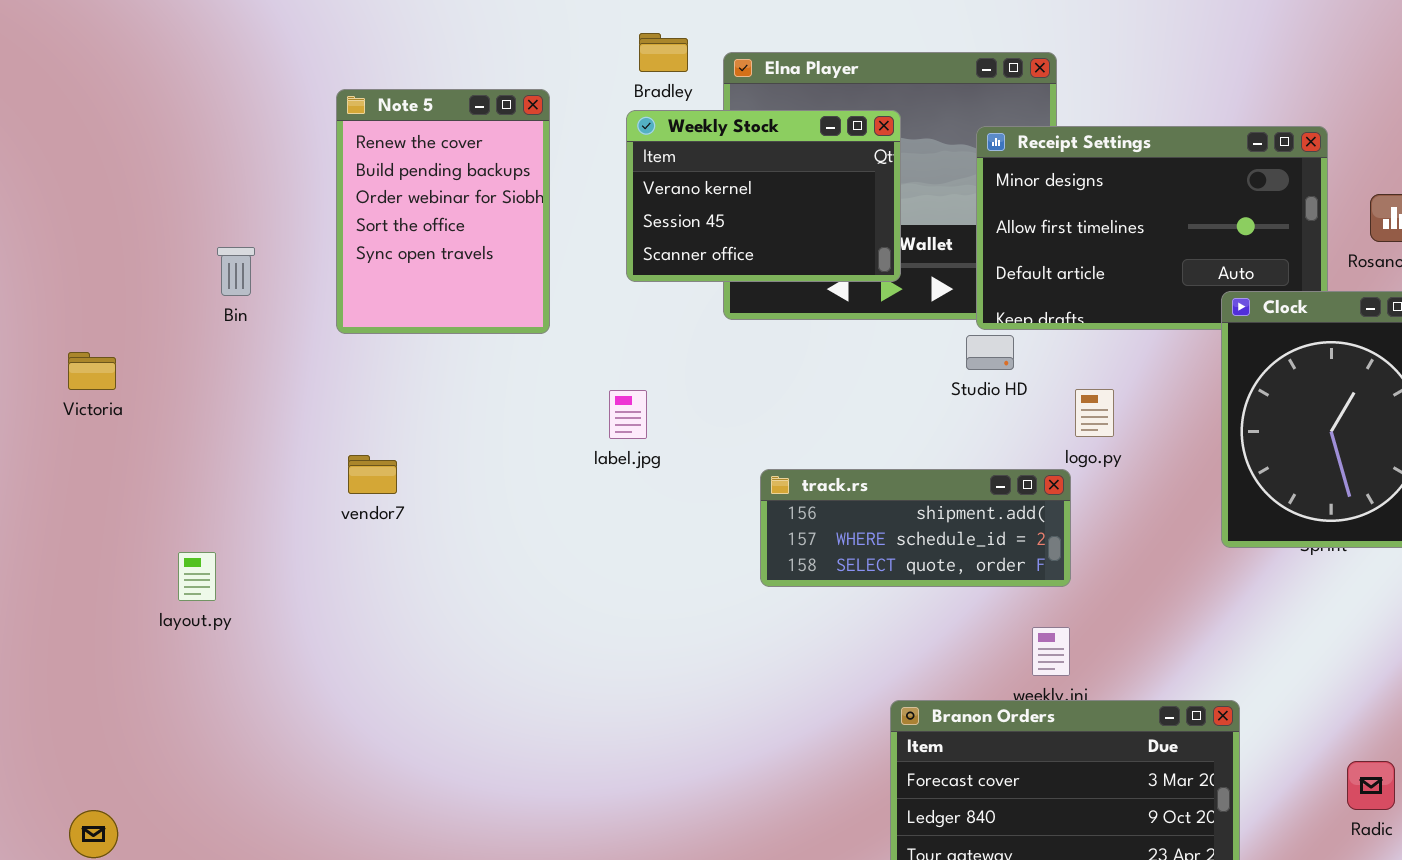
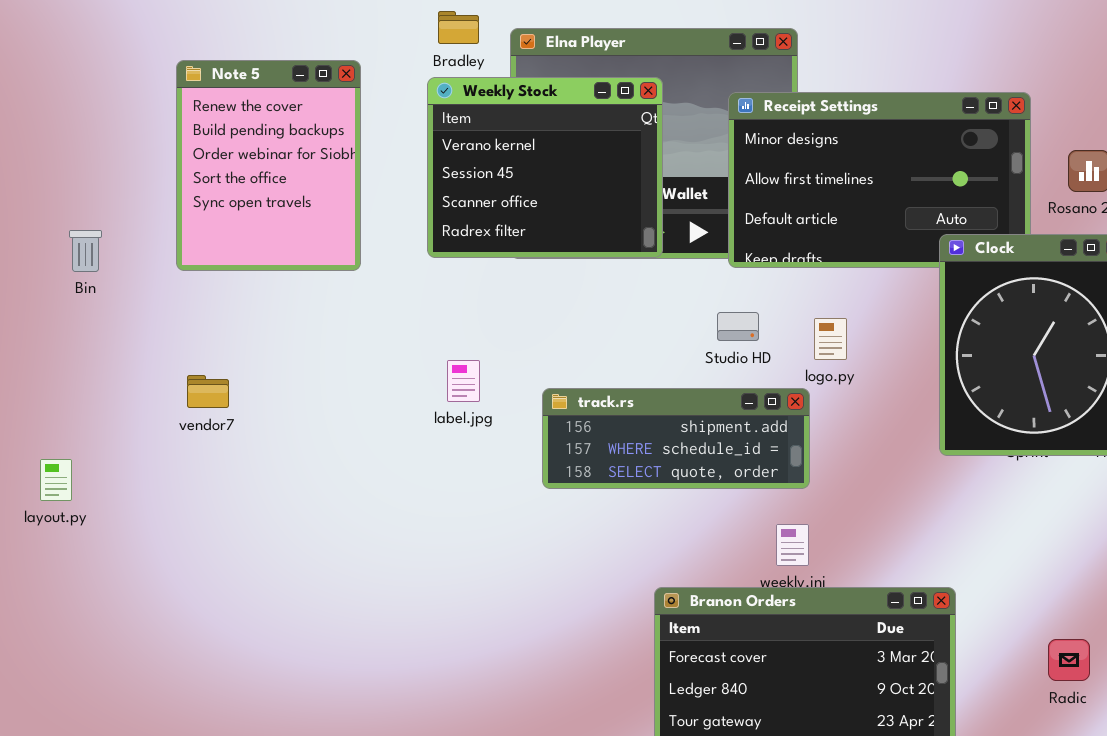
Weekly Stock: [626,110,901,282] -> [427,77,663,258], resized
Bin: [217,247,255,296] -> [69,230,102,272], moved
Studio HD: [966,335,1014,370] -> [717,312,759,341], moved
label.jpg: [609,390,647,439] -> [447,360,480,402], moved

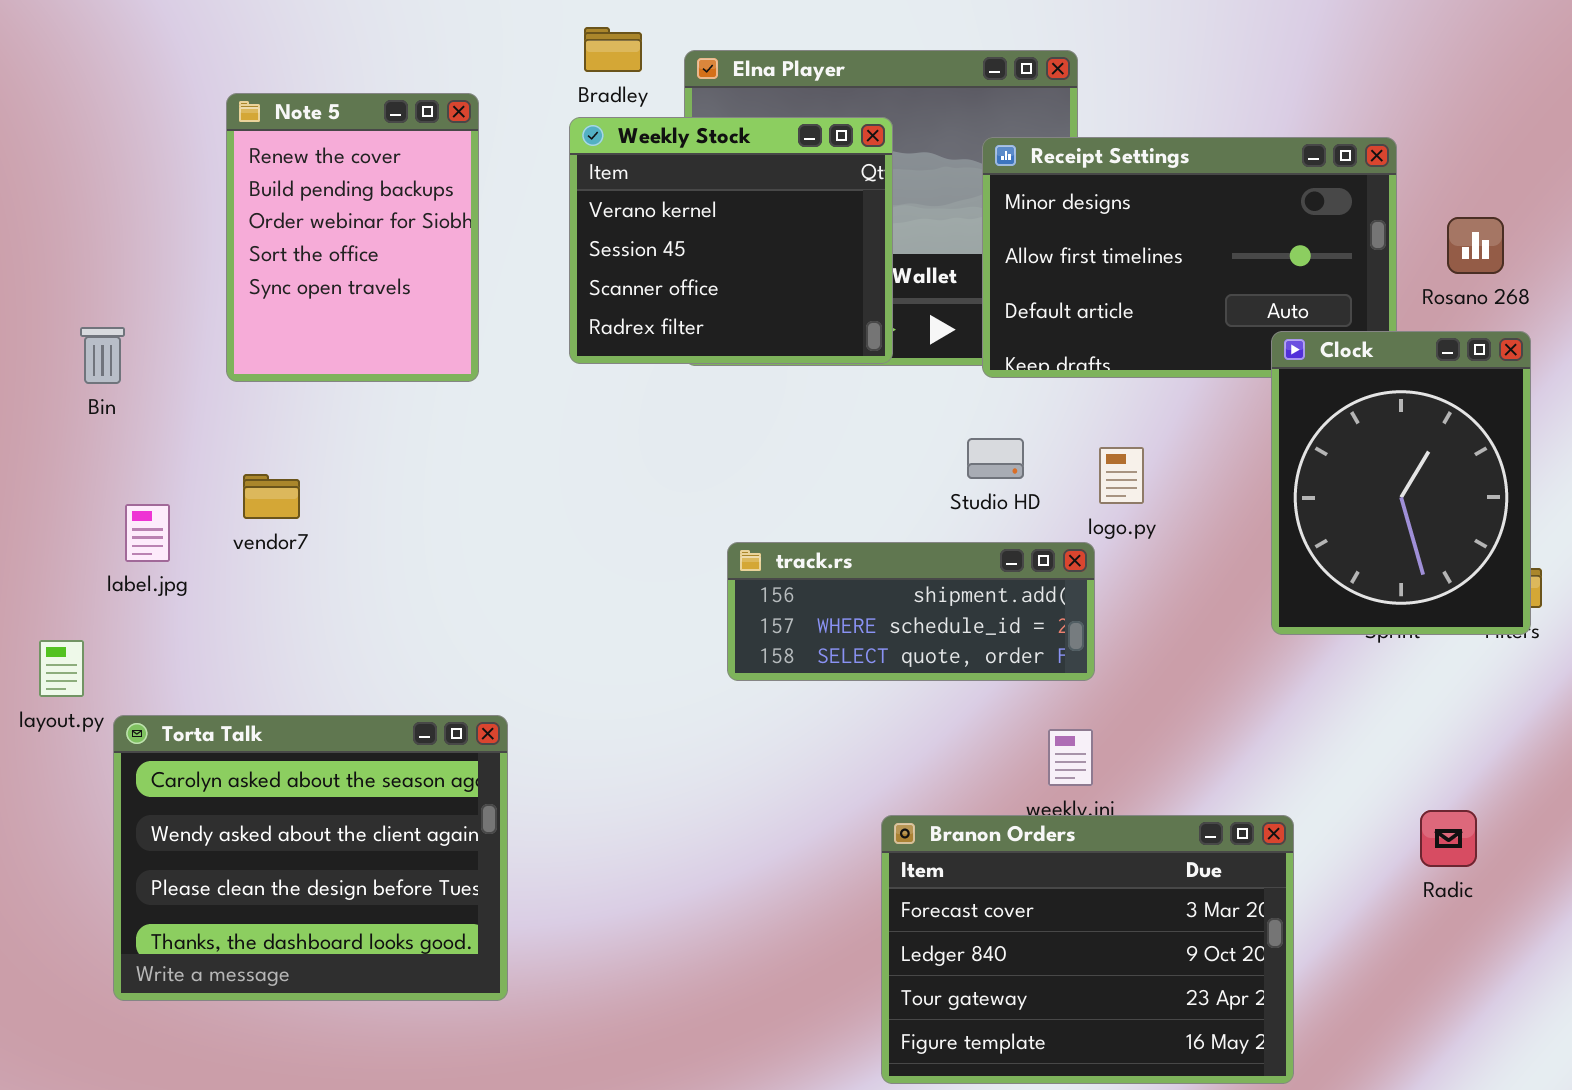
label.jpg: [447,360,480,402] -> [125,504,170,562], moved
vendor7: [187,375,229,408] -> [243,474,300,519], moved
Torta Talk: none -> [113,715,508,1001], opened
Radic: [1048,639,1090,681] -> [1420,810,1477,867], moved

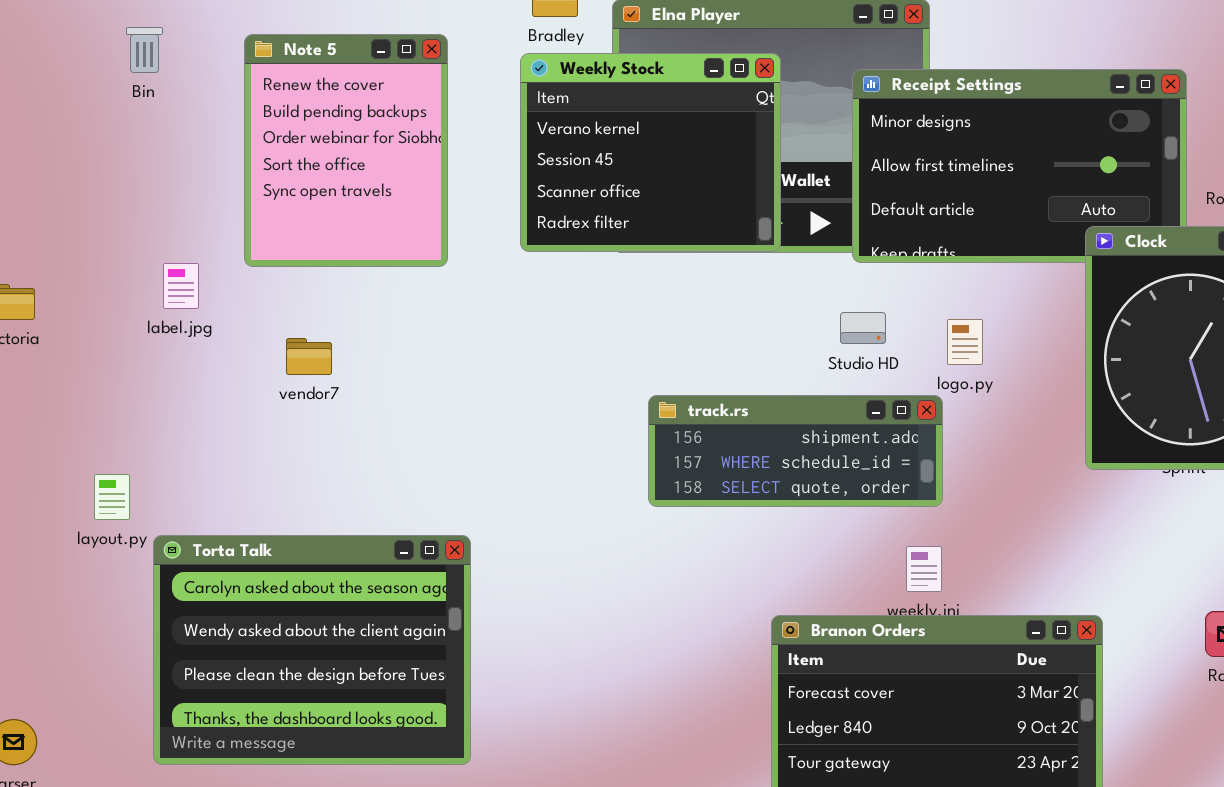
Bin: [80,327,125,384] -> [126,27,163,73], moved
vendor7: [243,474,300,519] -> [286,338,332,375], moved
label.jpg: [125,504,170,562] -> [163,263,199,309], moved

